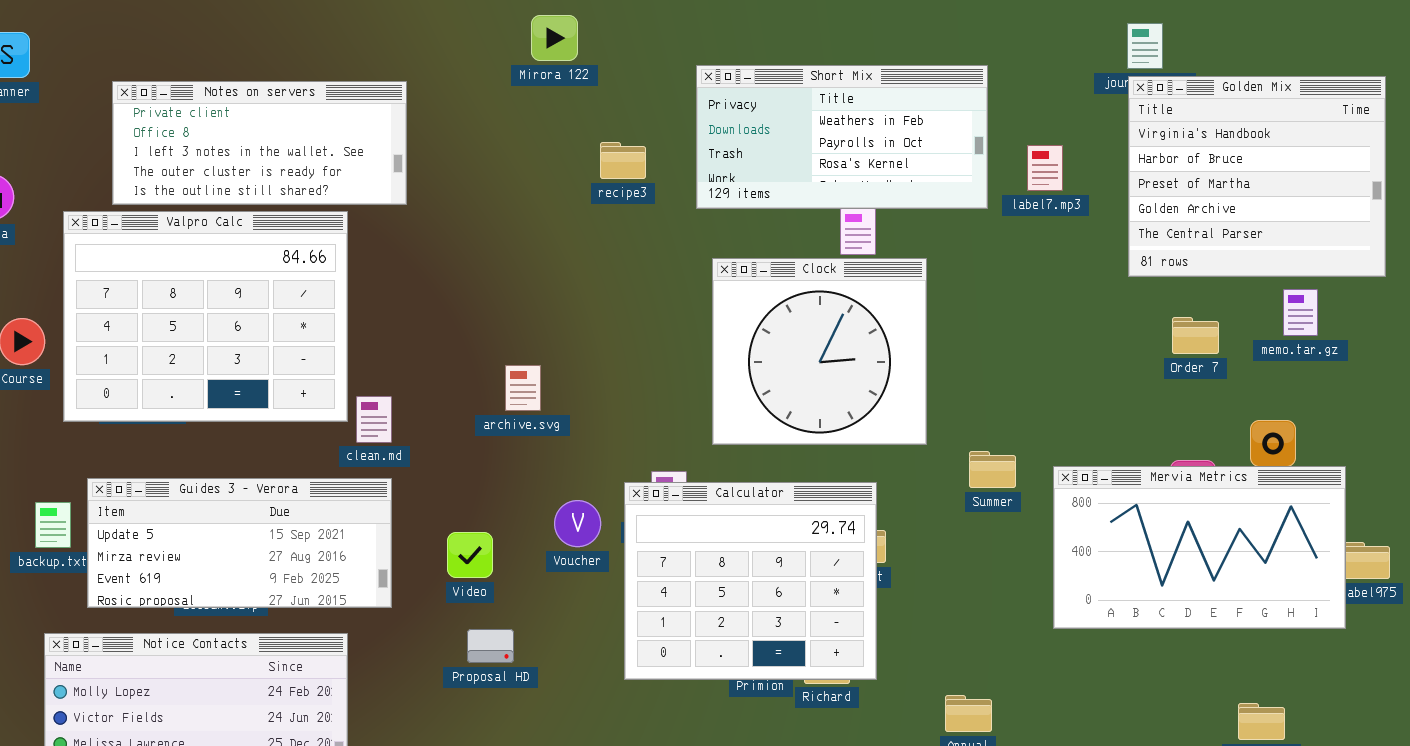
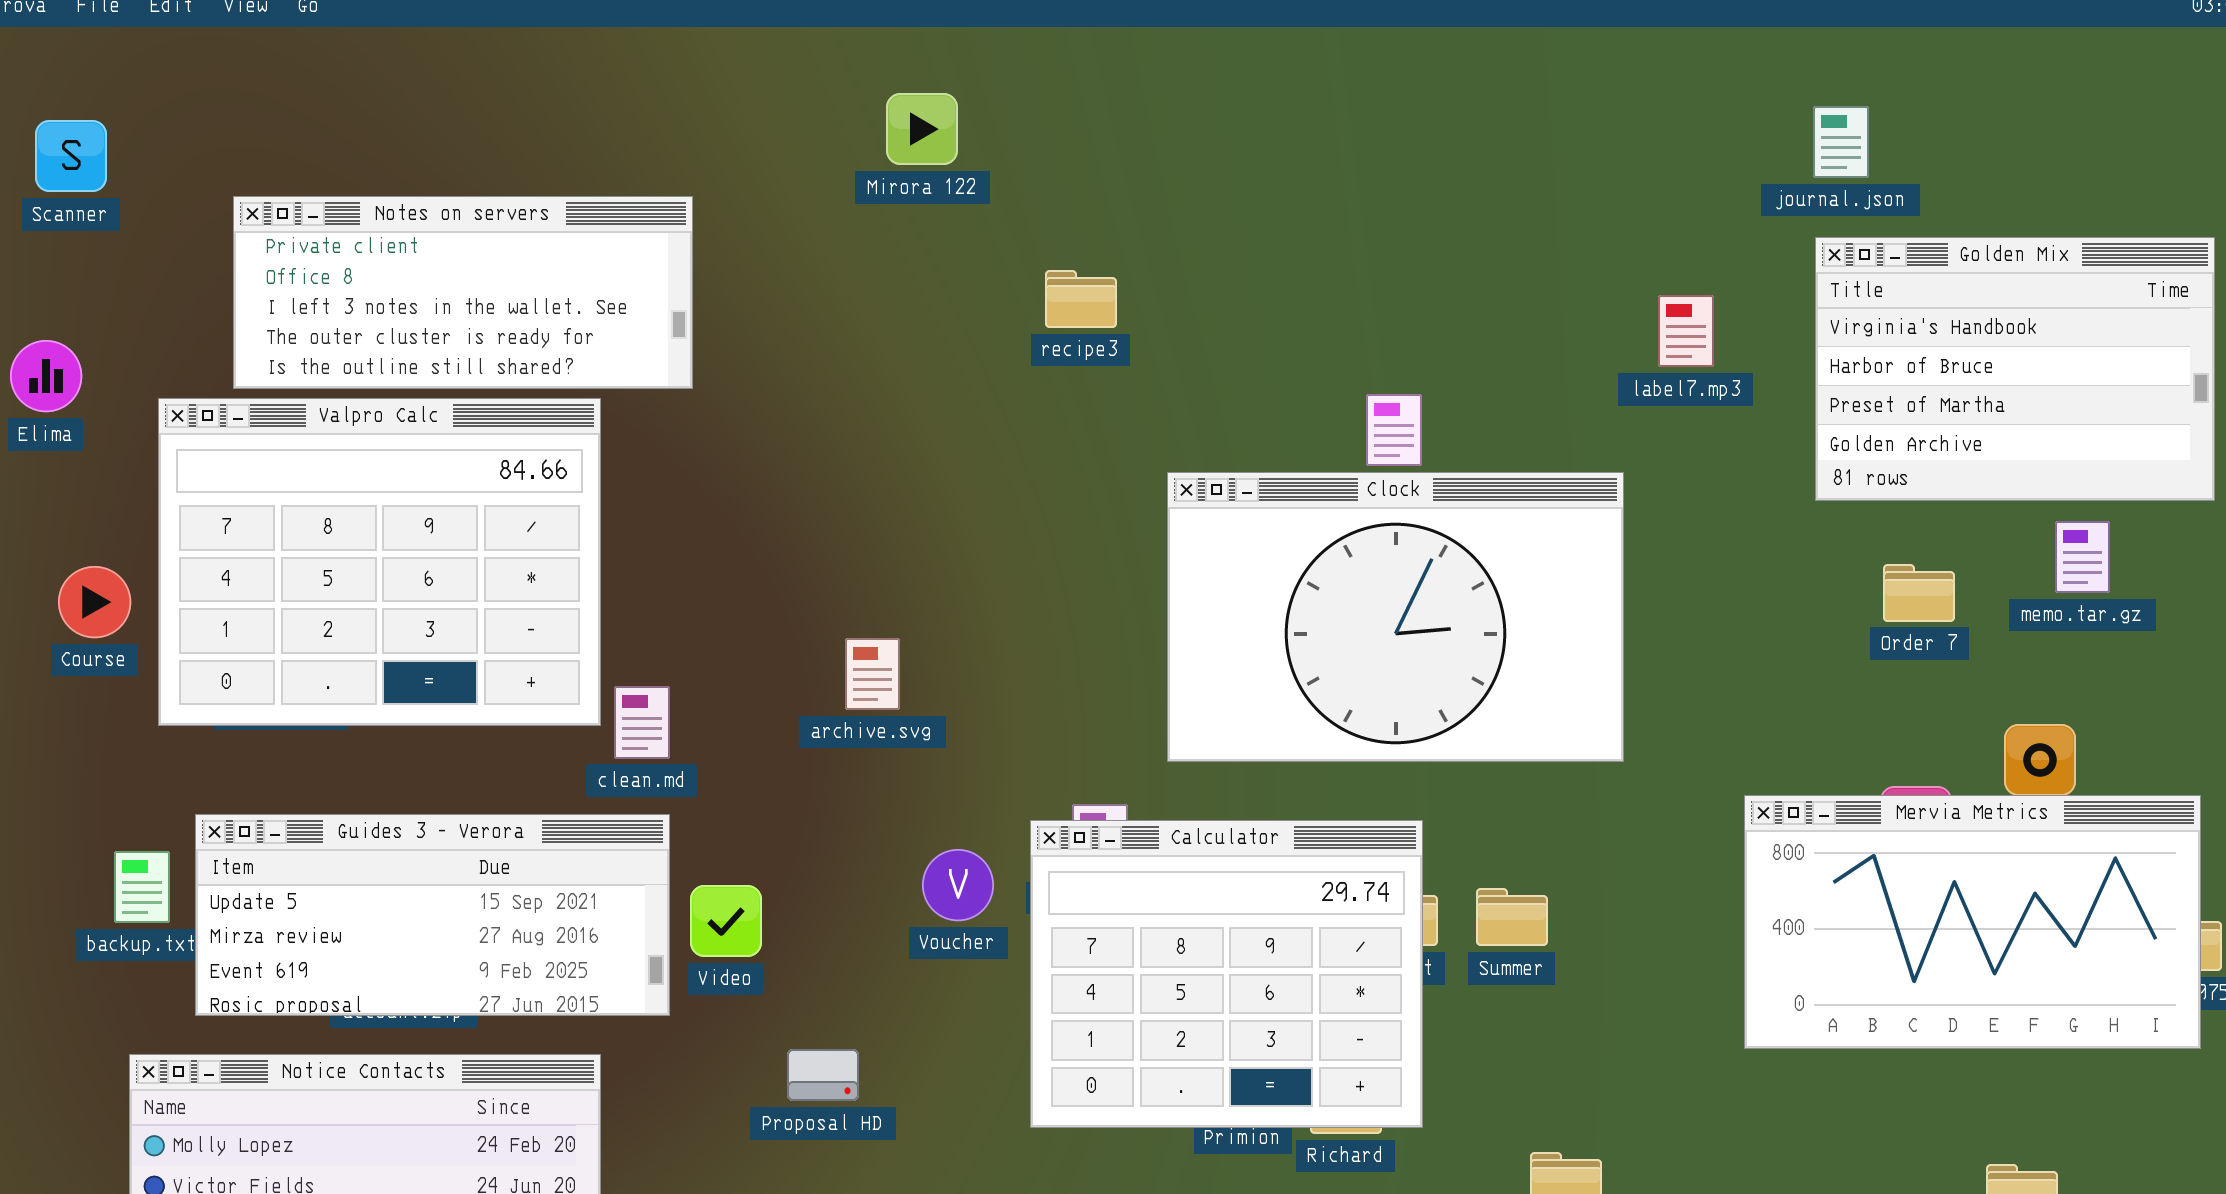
Short Mix: [696,65,988,209] -> none, closed
Golden Mix: [1128,76,1386,277] -> [1815,237,2215,501], resized
recipe3: [600,142,646,179] -> [1045,270,1117,328], moved
Clock: [712,258,927,445] -> [1167,472,1624,762], resized
Summer: [969,451,1016,488] -> [1476,888,1548,946], moved
Mervia Metrics: [1053,466,1346,629] -> [1744,795,2201,1049], moved
Video: [447,532,493,578] -> [690,885,762,957], moved

